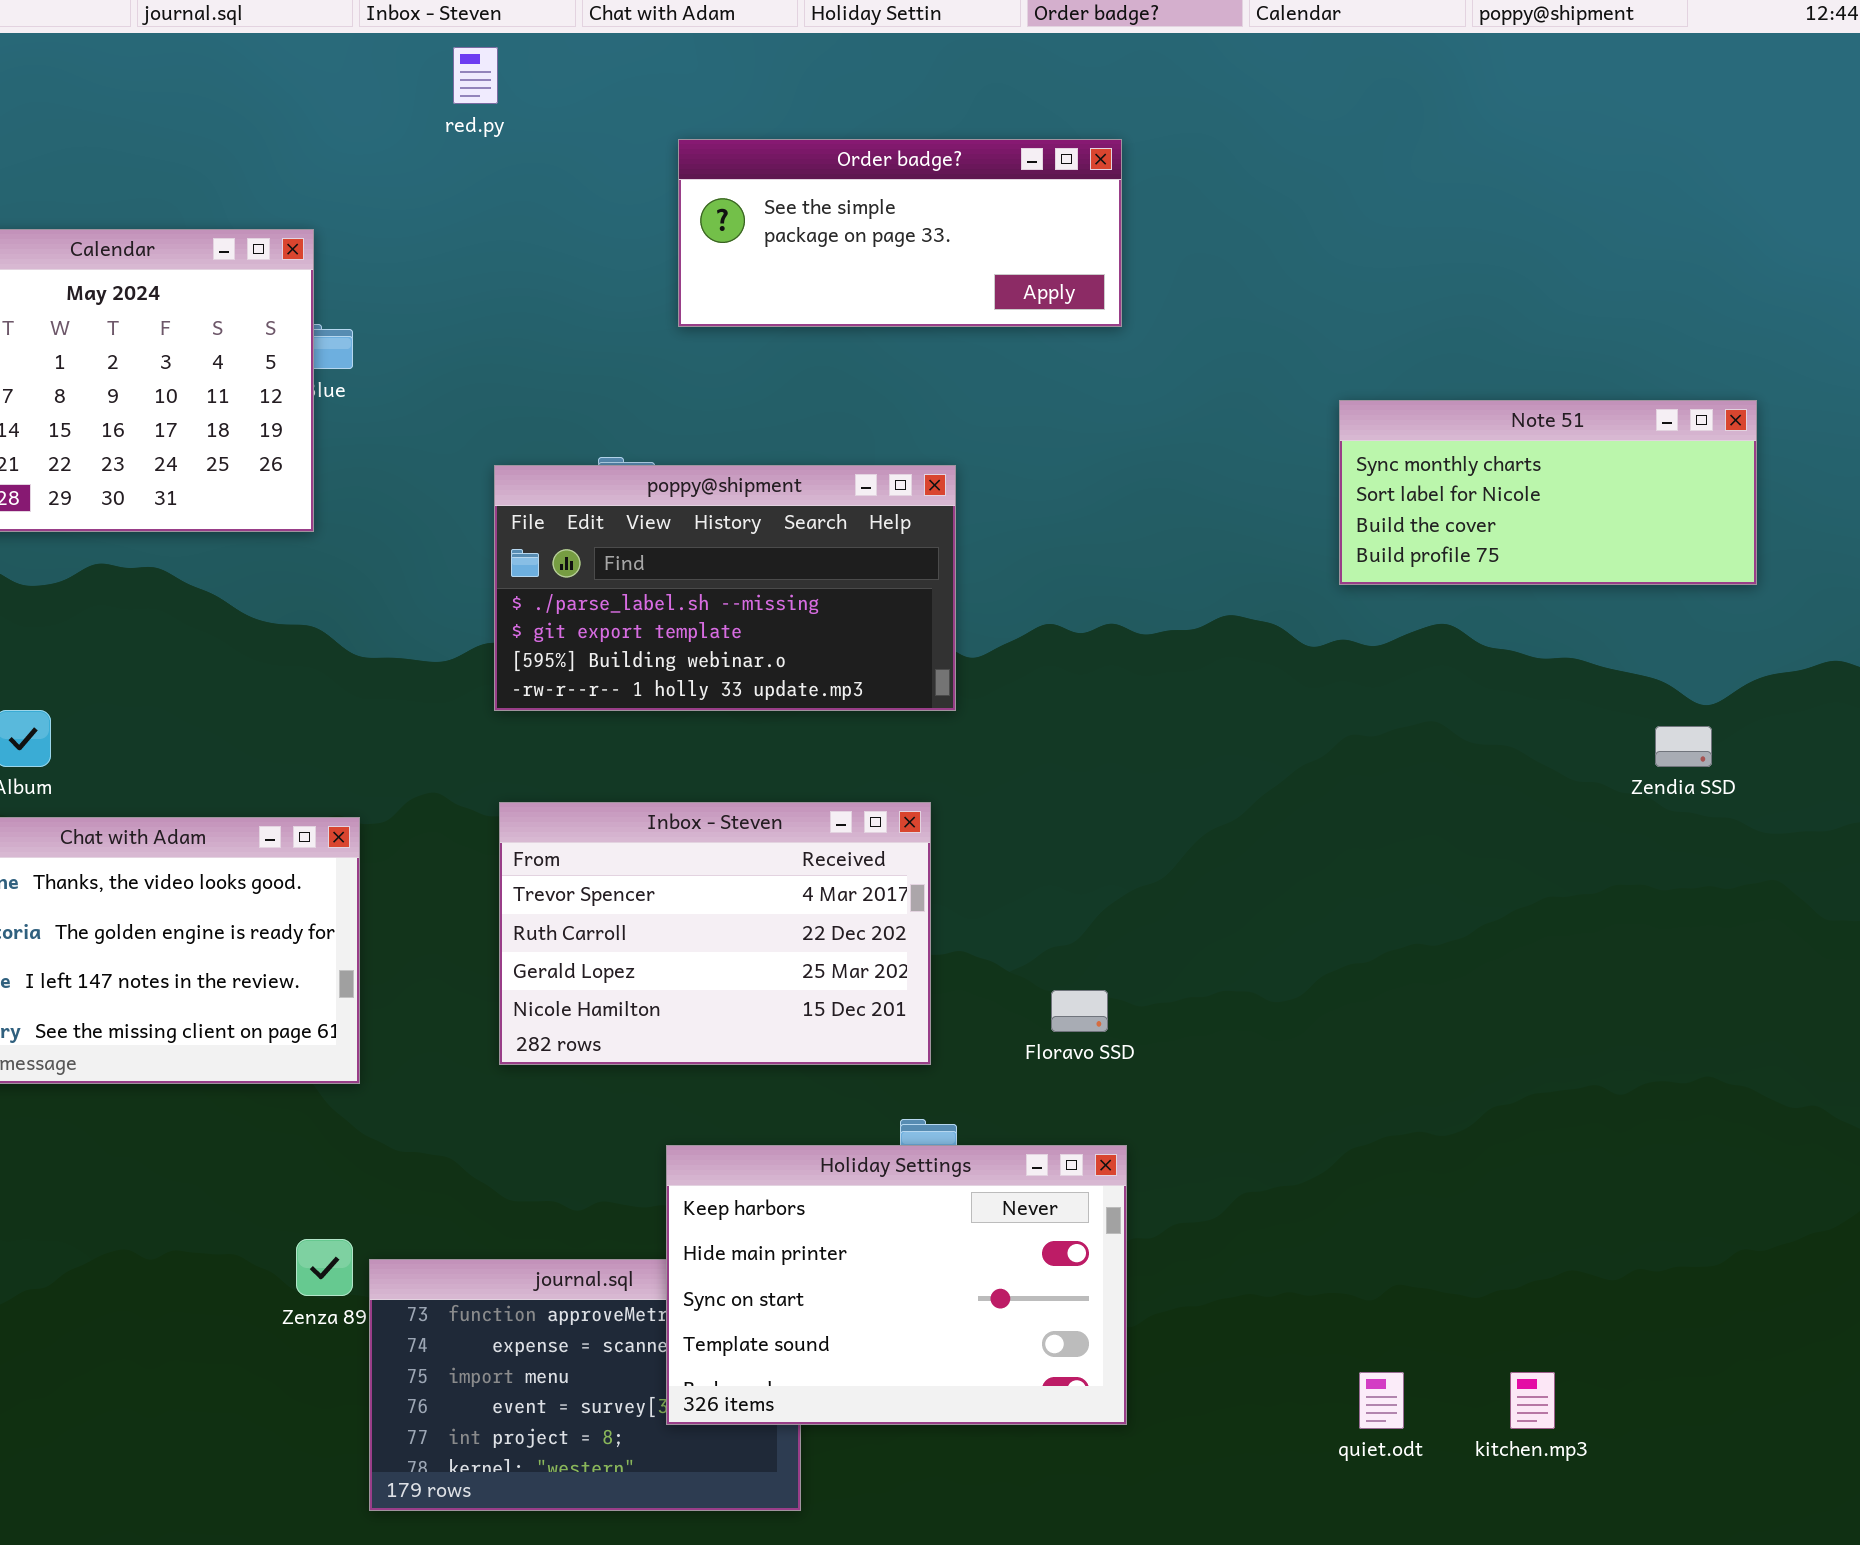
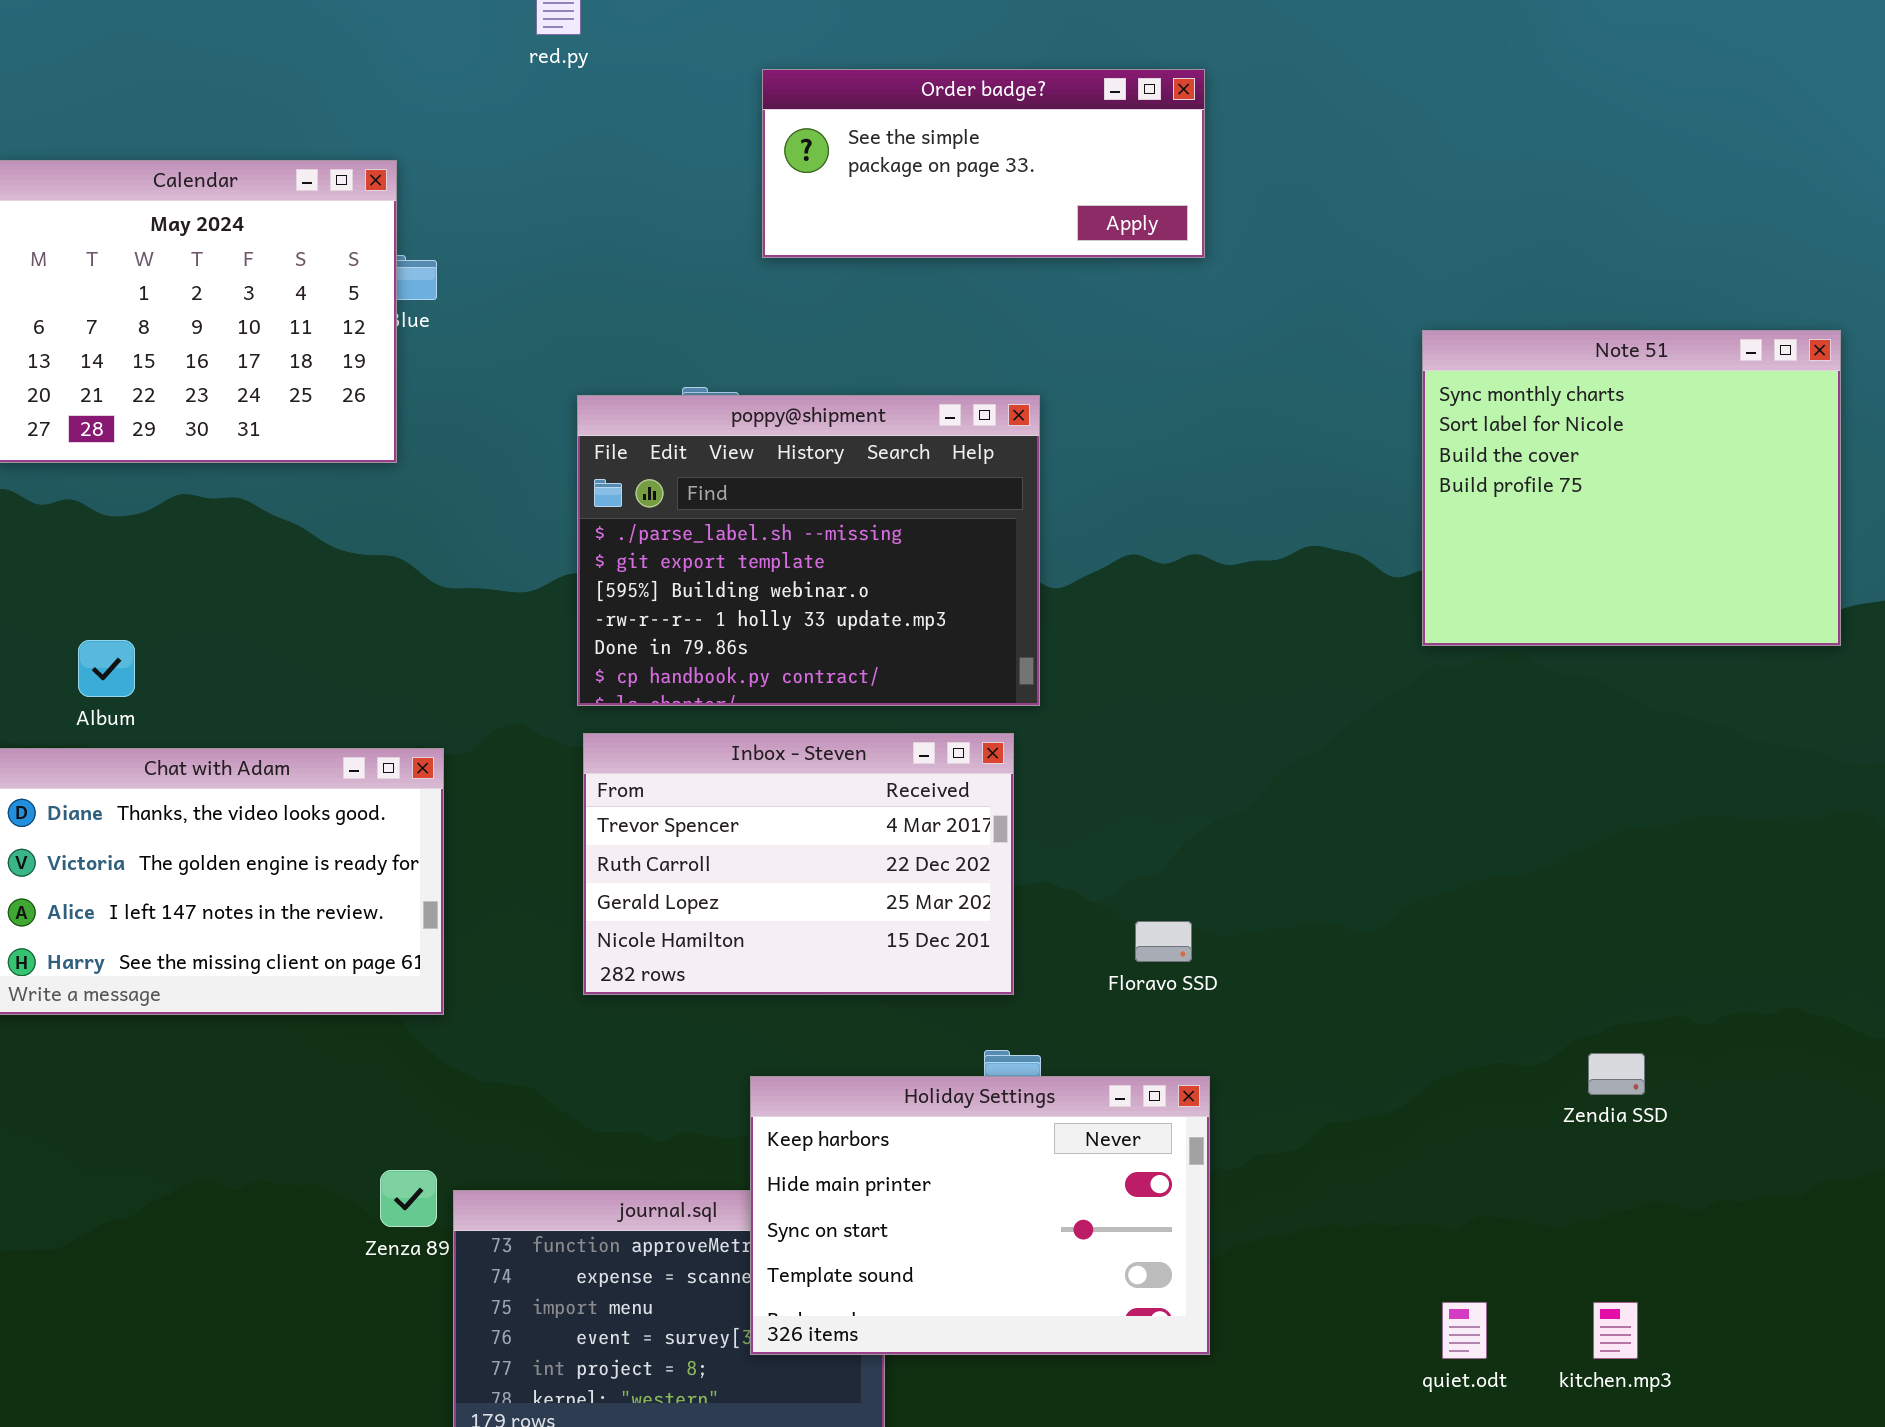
Note 51: [1339,400,1757,585] -> [1422,330,1841,646], resized
poppy@shipment: [494,465,956,711] -> [577,395,1040,706], resized
Zendia SSD: [1655,726,1712,767] -> [1588,1053,1645,1095], moved

